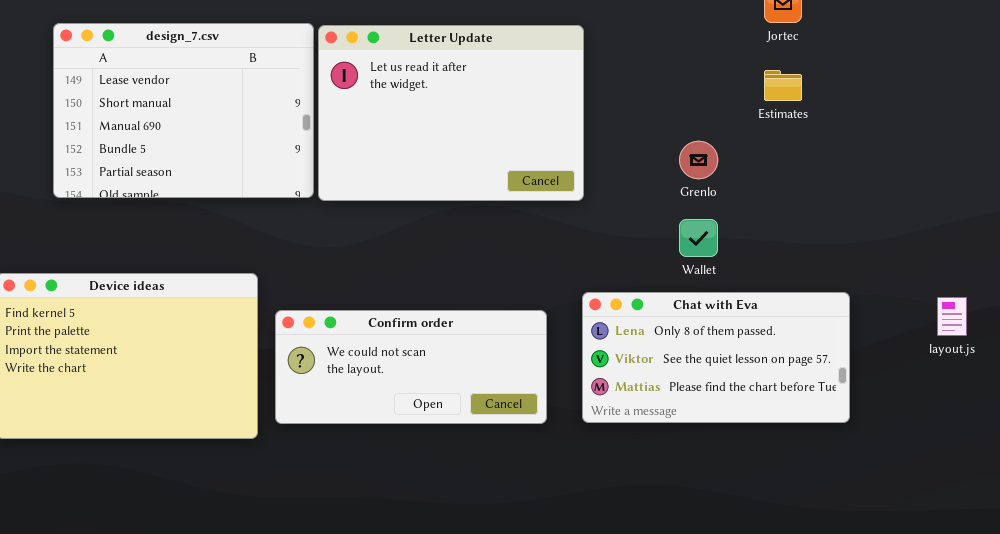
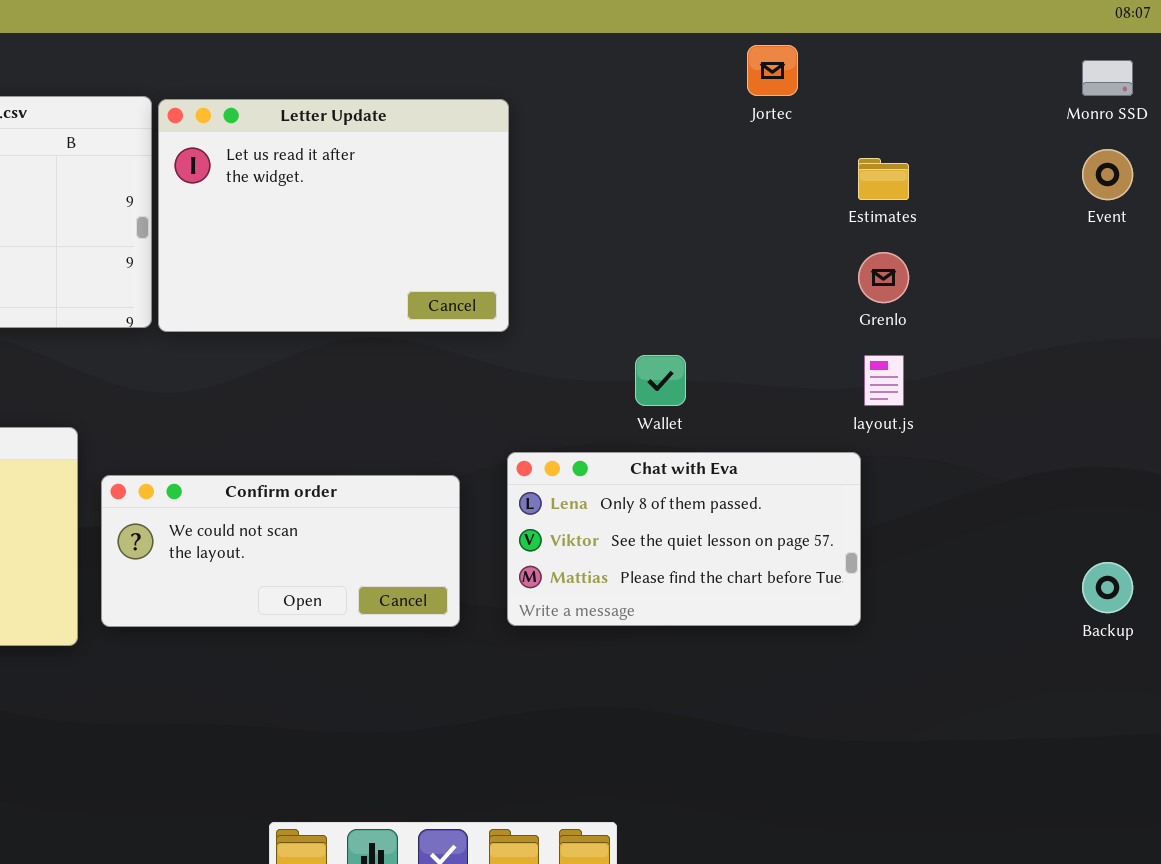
Estimates: [764,70,802,101] -> [858,158,909,200], moved
Grenlo: [679,141,718,179] -> [858,252,909,303], moved
layout.js: [937,297,967,336] -> [864,355,904,406], moved

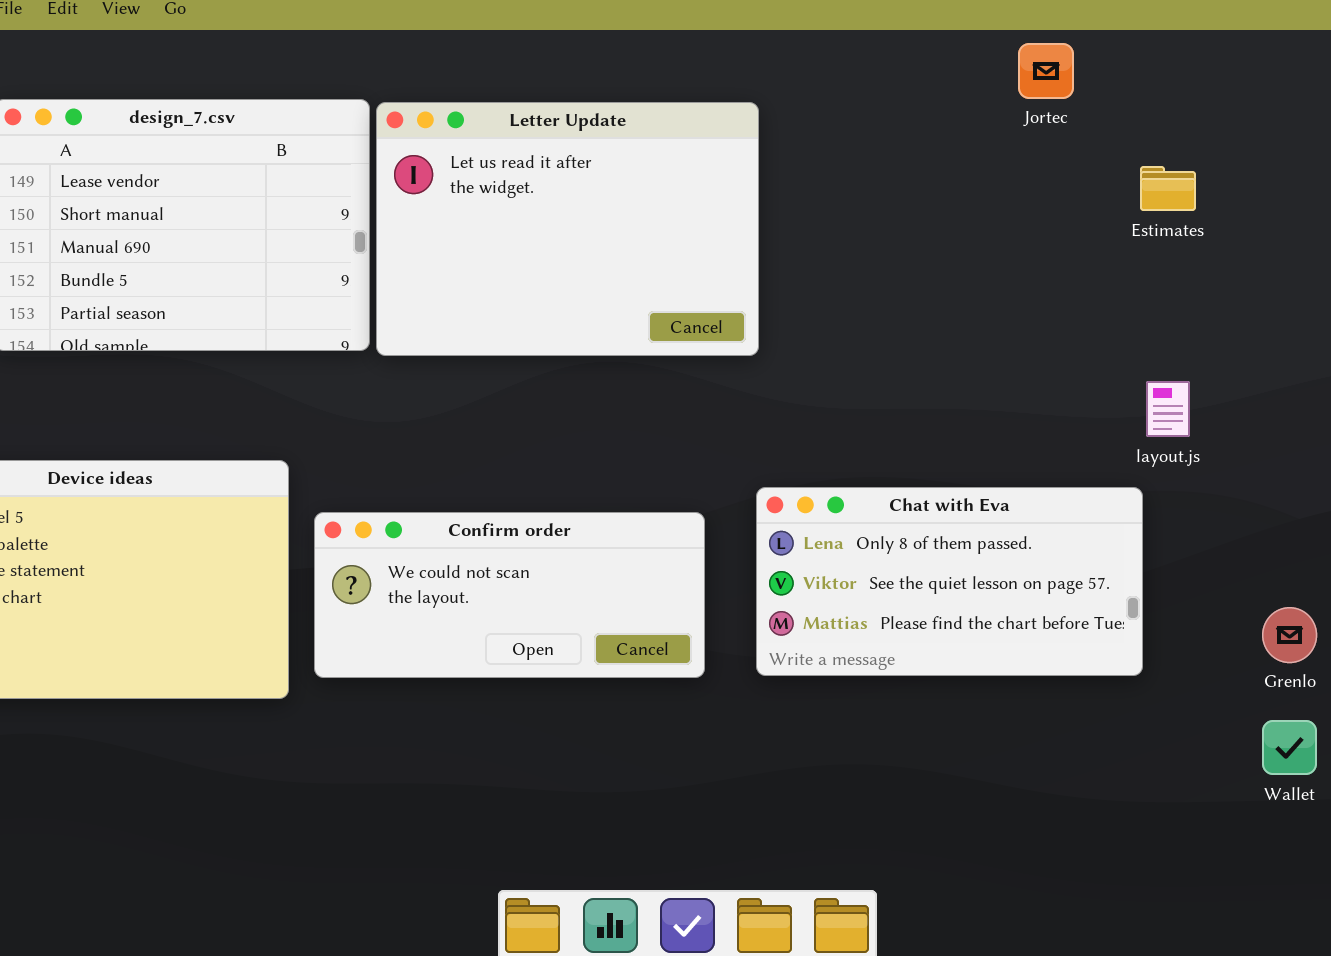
Grenlo: [858,252,909,303] -> [1262,607,1317,663], moved
Wallet: [635,355,686,406] -> [1262,720,1317,775], moved

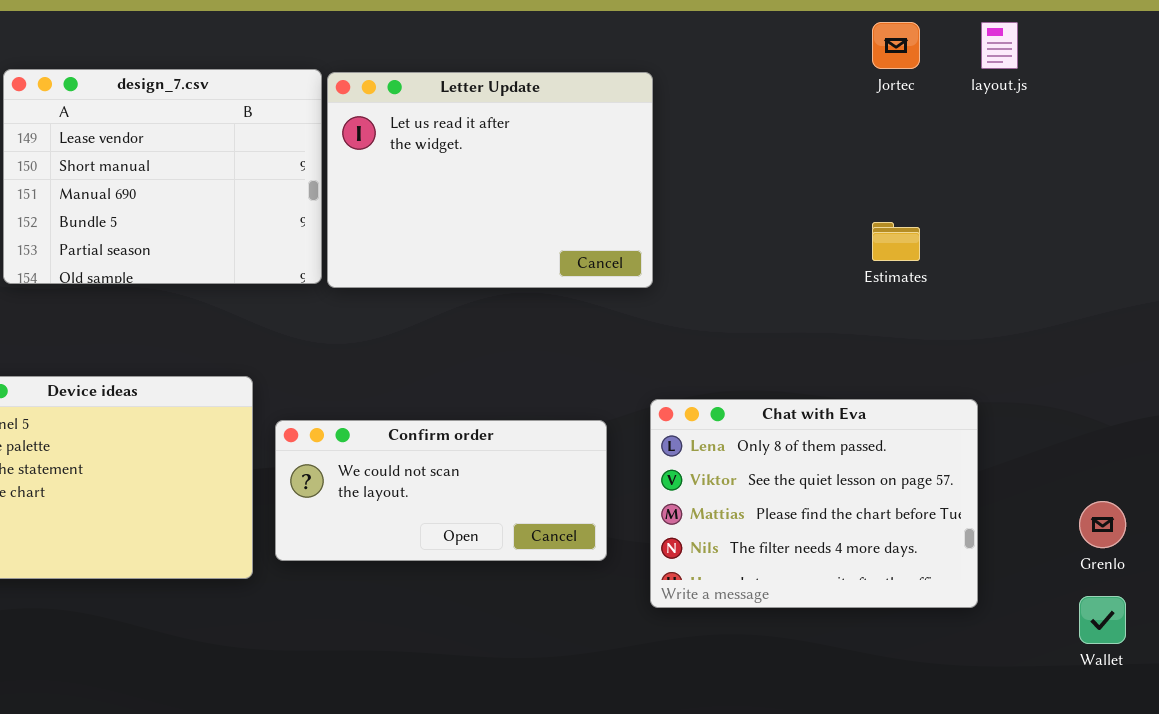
Estimates: [1140,166,1196,211] -> [872,222,920,261], moved
layout.js: [1146,381,1190,437] -> [981,22,1018,69], moved
Chat with Eva: [756,487,1143,676] -> [650,399,978,608], resized

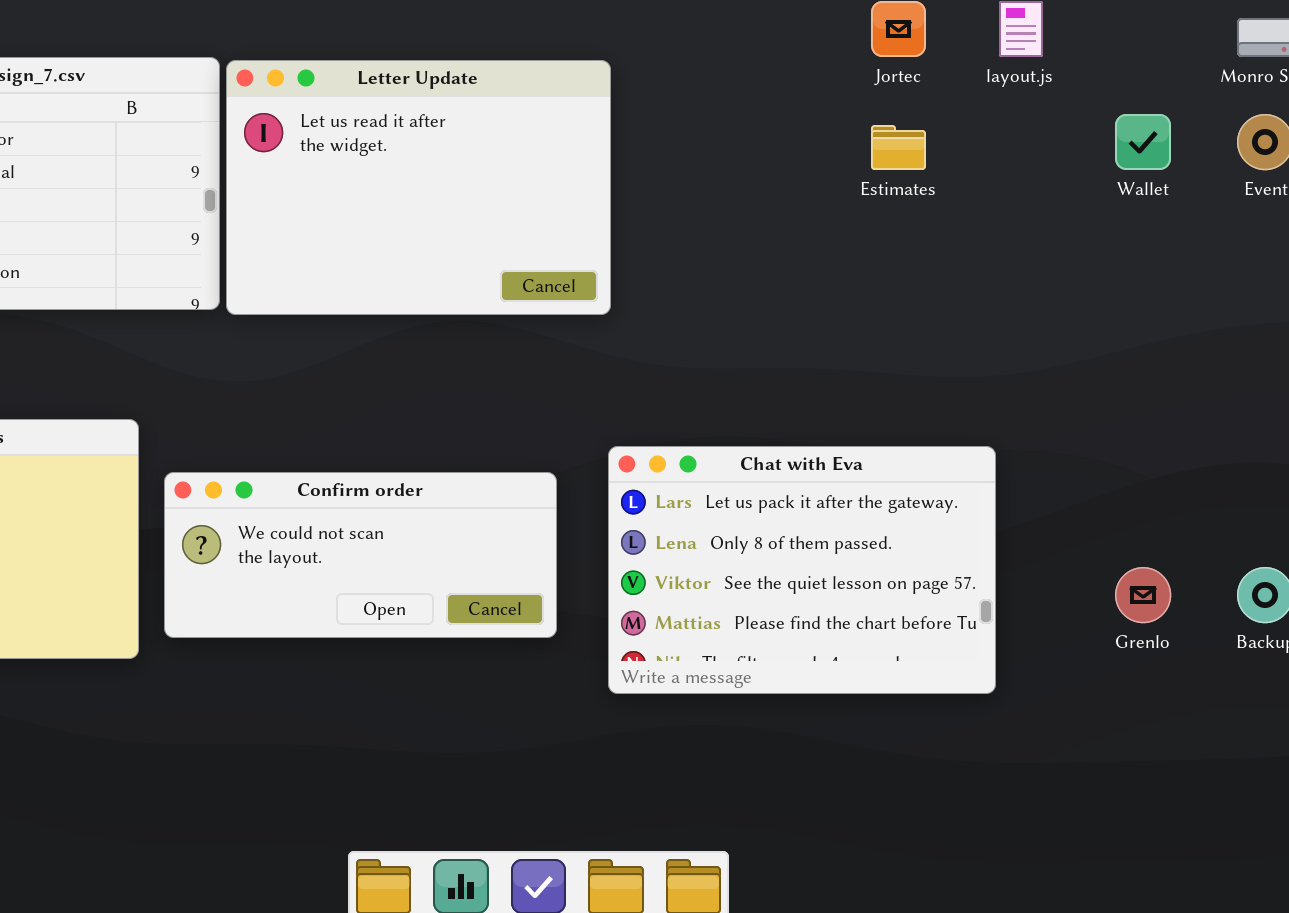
Estimates: [872,222,920,261] -> [871,125,926,170], moved
Chat with Eva: [650,399,978,608] -> [608,446,996,694], scrolled up 1 row
Wallet: [1079,596,1126,644] -> [1115,114,1171,170], moved

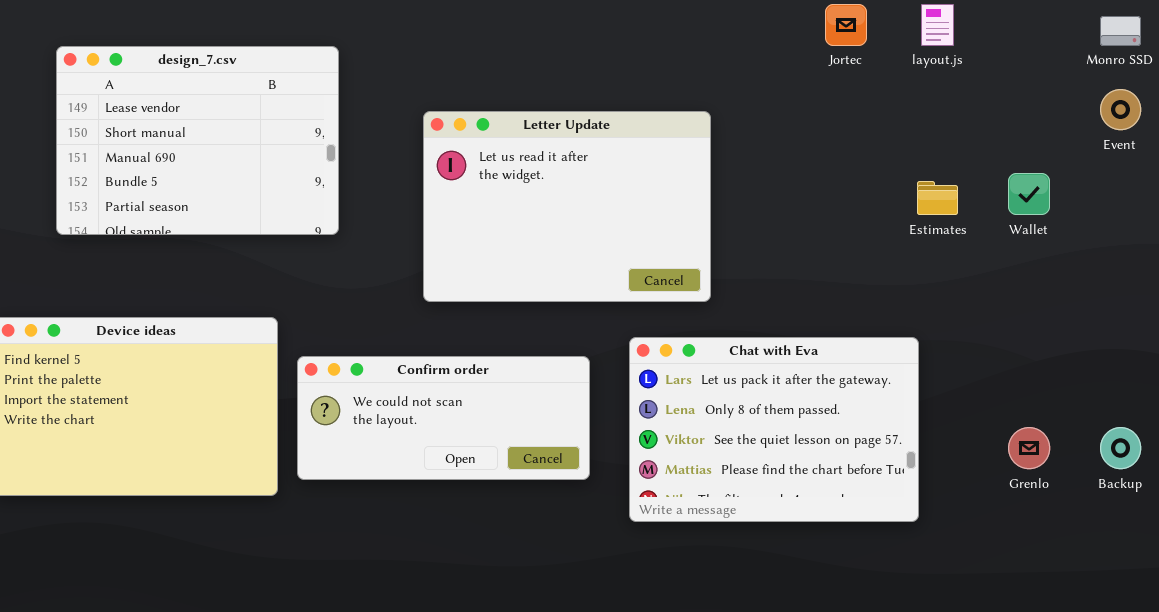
Letter Update: [226,60,611,315] -> [423,111,711,302], moved
Wallet: [1115,114,1171,170] -> [1008,173,1050,215], moved
Estimates: [871,125,926,170] -> [917,181,958,215], moved

